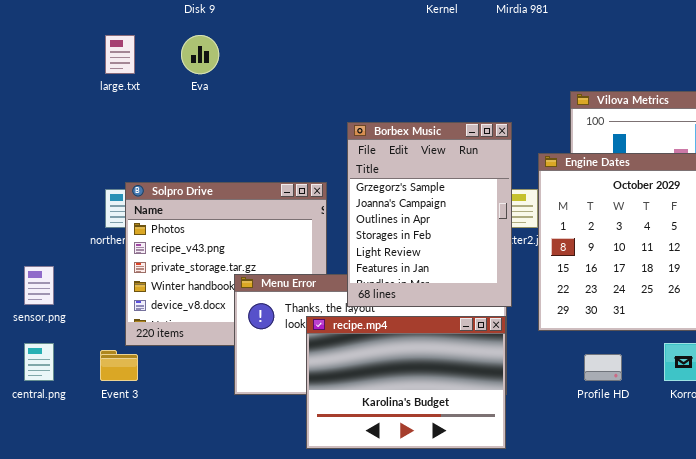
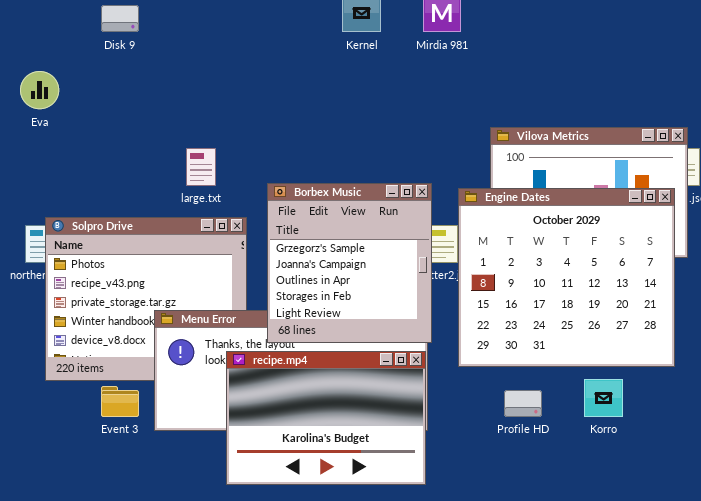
large.txt: [105,35,135,74] -> [186,148,216,186], moved
Eva: [181,35,219,74] -> [20,71,59,109], moved
Borbex Music: [347,122,512,307] -> [267,183,432,343], resized
Event 3: [100,350,138,381] -> [101,386,139,417], moved

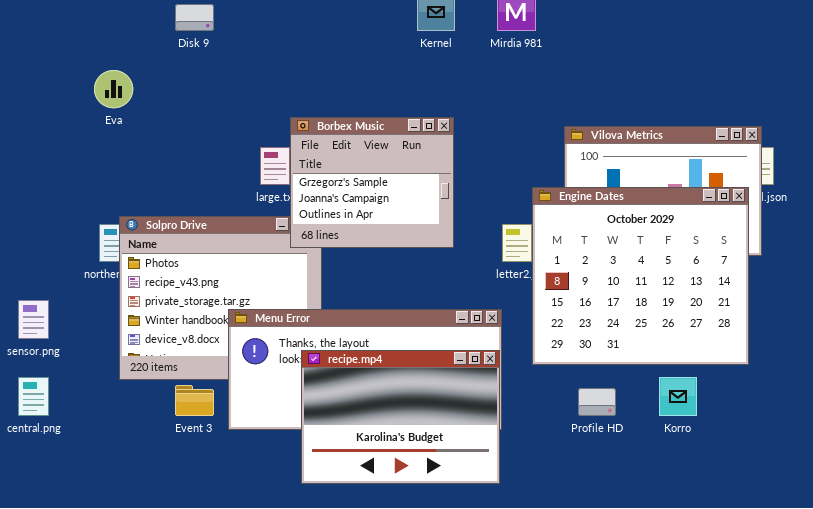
Borbex Music: [267,183,432,343] -> [290,117,454,248], moved, resized

